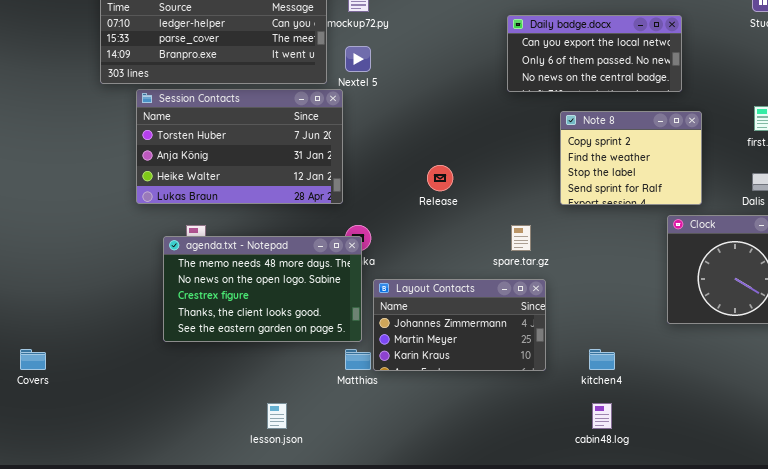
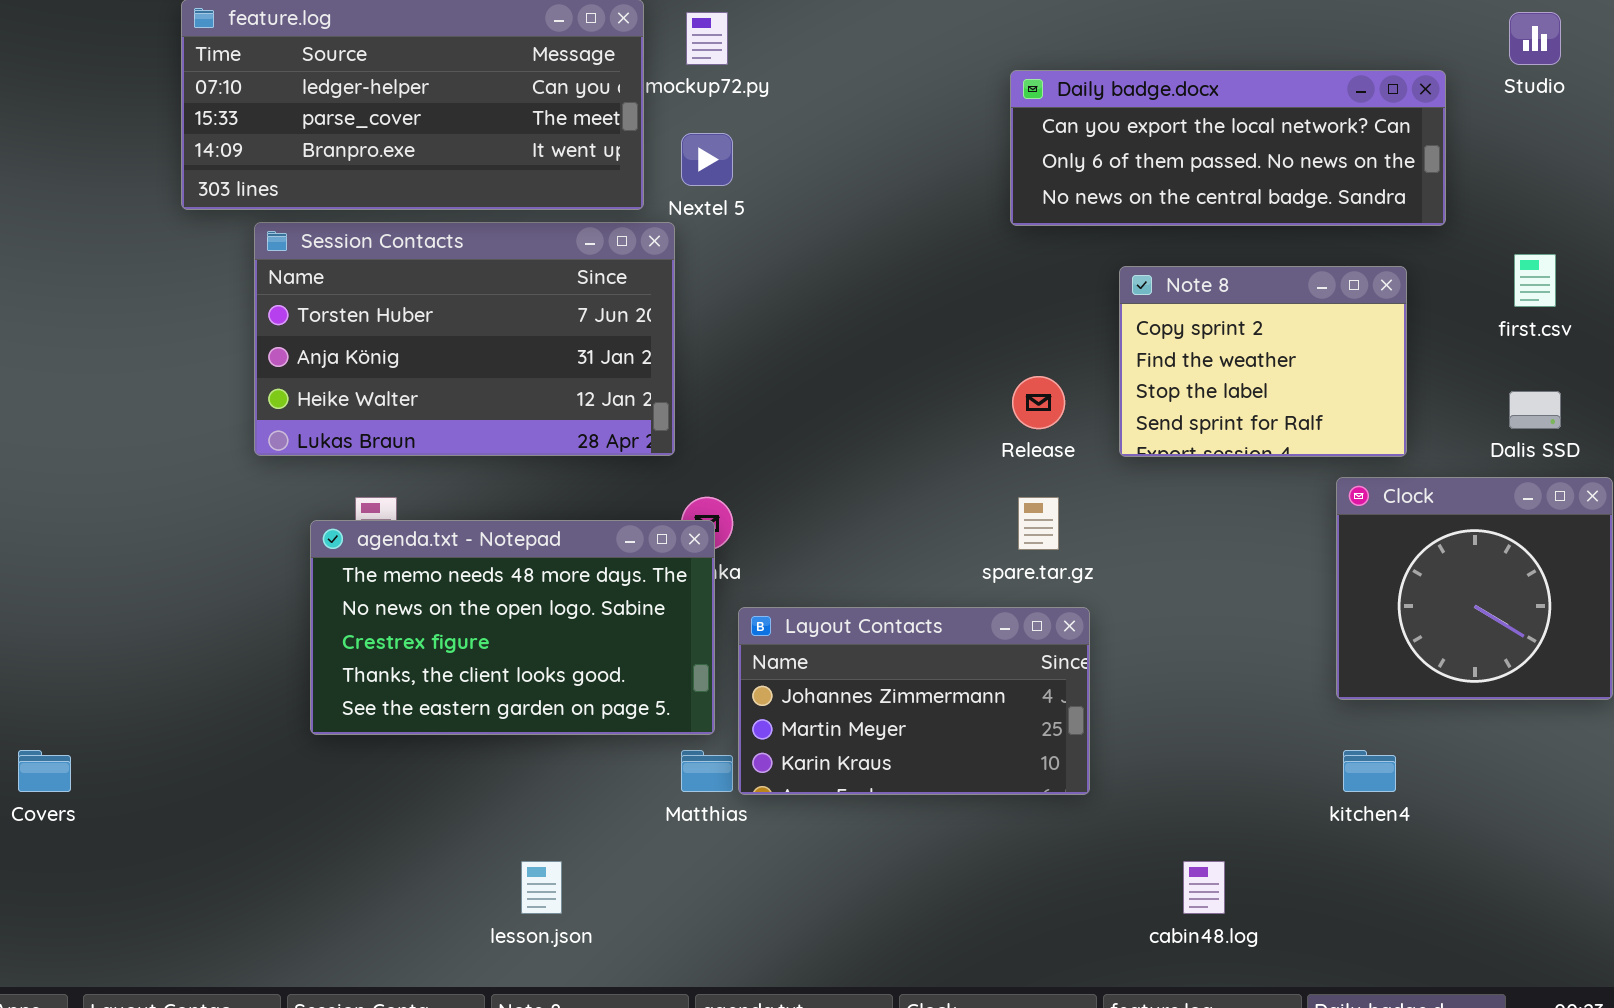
Daily badge.docx: [507,15,682,92] -> [1010,70,1446,226], resized
Release: [427,165,453,191] -> [1012,376,1065,429], moved
kitchen4: [589,349,615,370] -> [1343,750,1396,792], moved

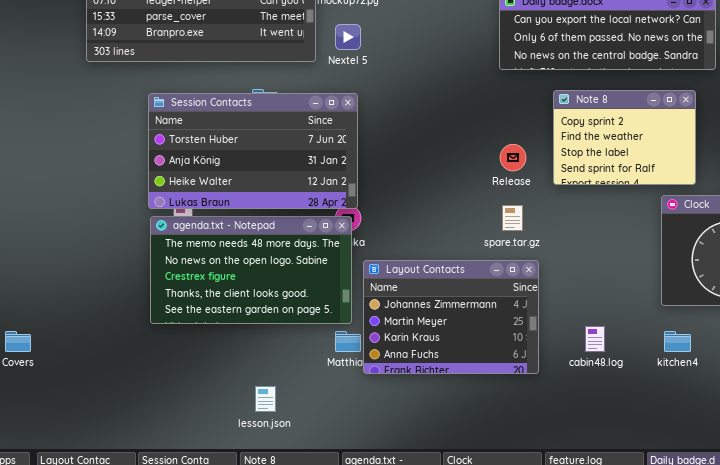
Session Contacts: [254,222,675,456] -> [148,93,358,209], moved
Layout Contacts: [738,607,1090,795] -> [363,260,539,374], resized
cabin48.log: [1183,861,1225,914] -> [585,326,605,352], moved

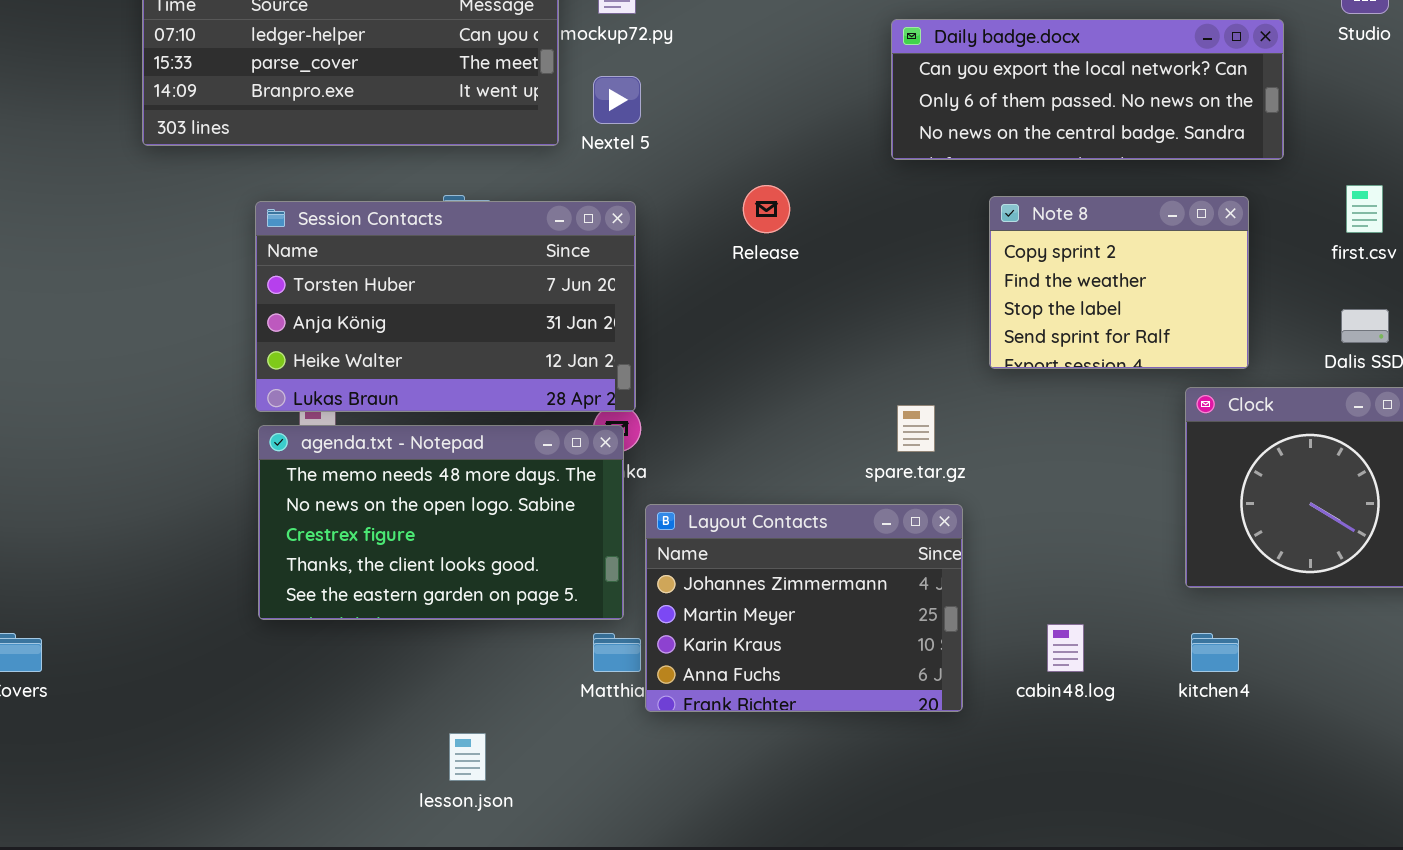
Release: [500,144,526,171] -> [743,185,790,233], moved

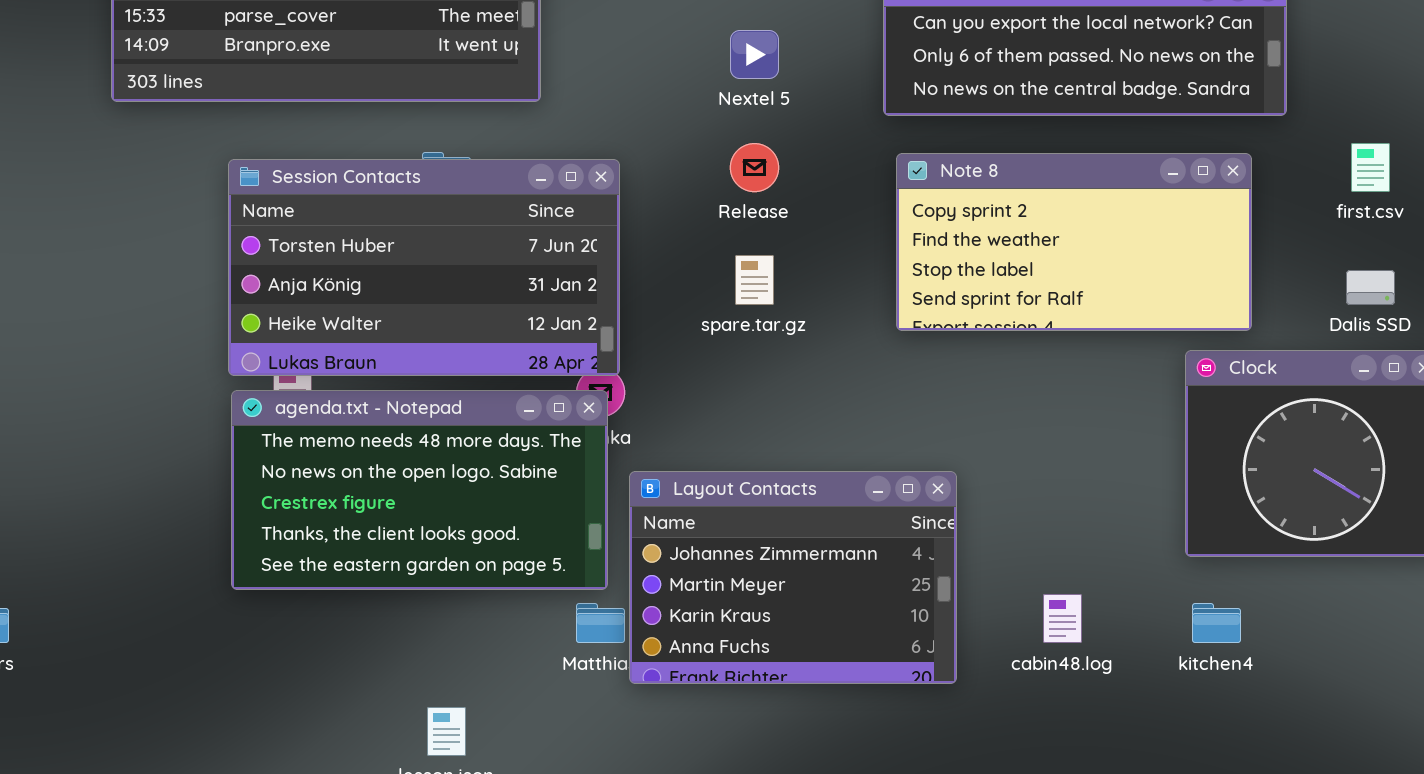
Nextel 5: [593,76,641,124] -> [730,30,779,79], moved
Note 8: [989,196,1249,369] -> [896,153,1252,331], resized
spare.tar.gz: [897,405,935,452] -> [735,255,774,305], moved

